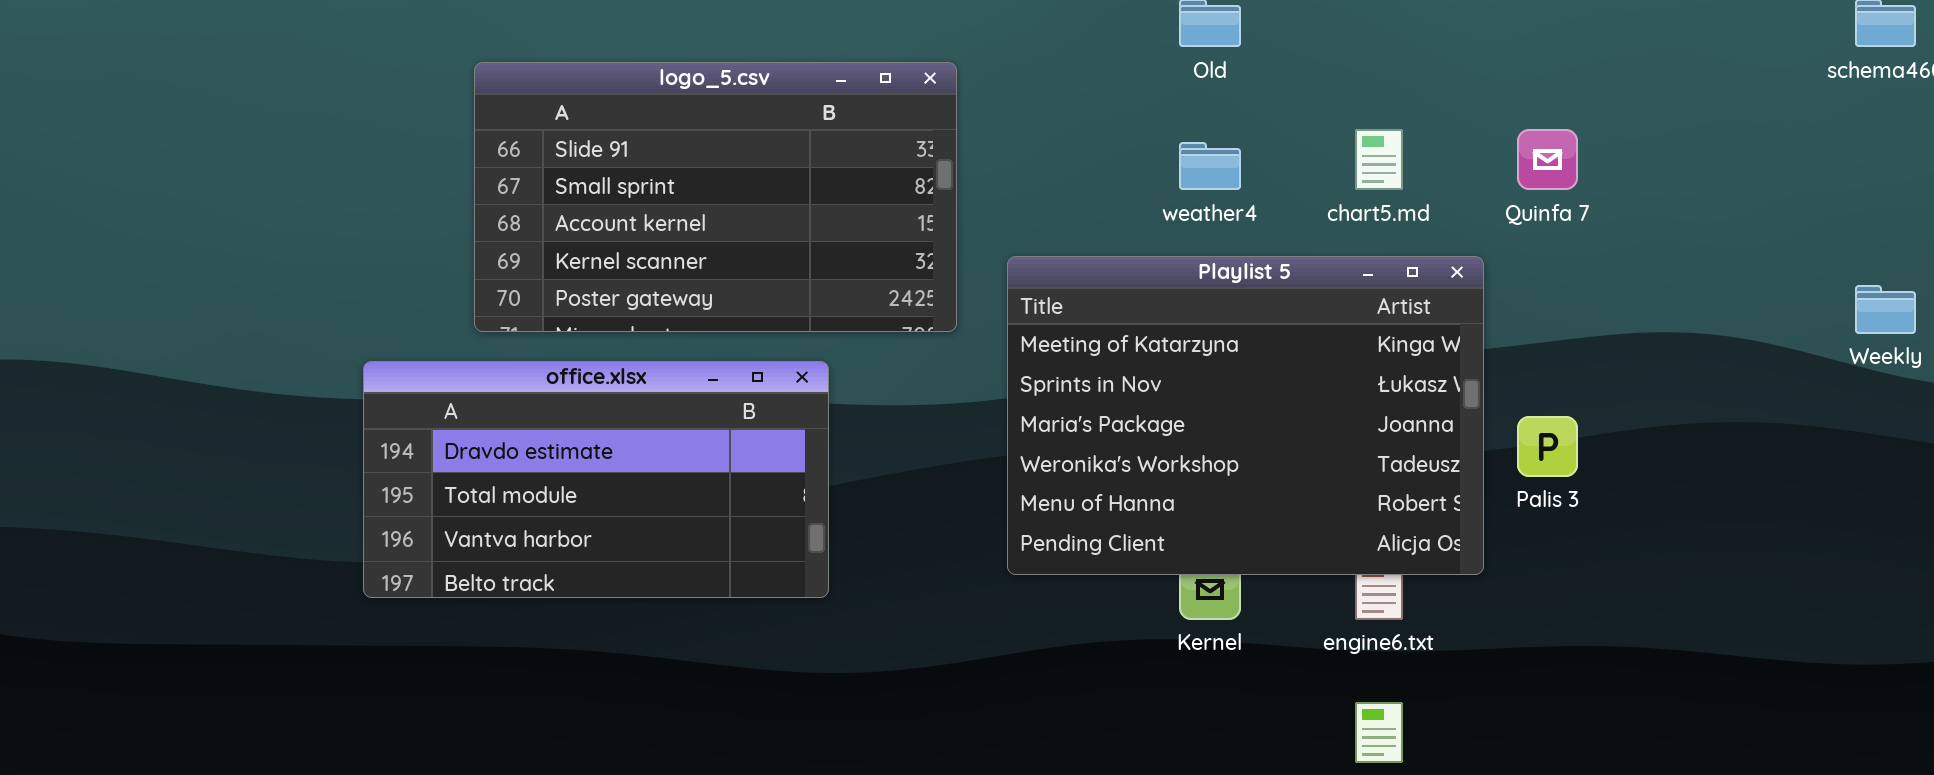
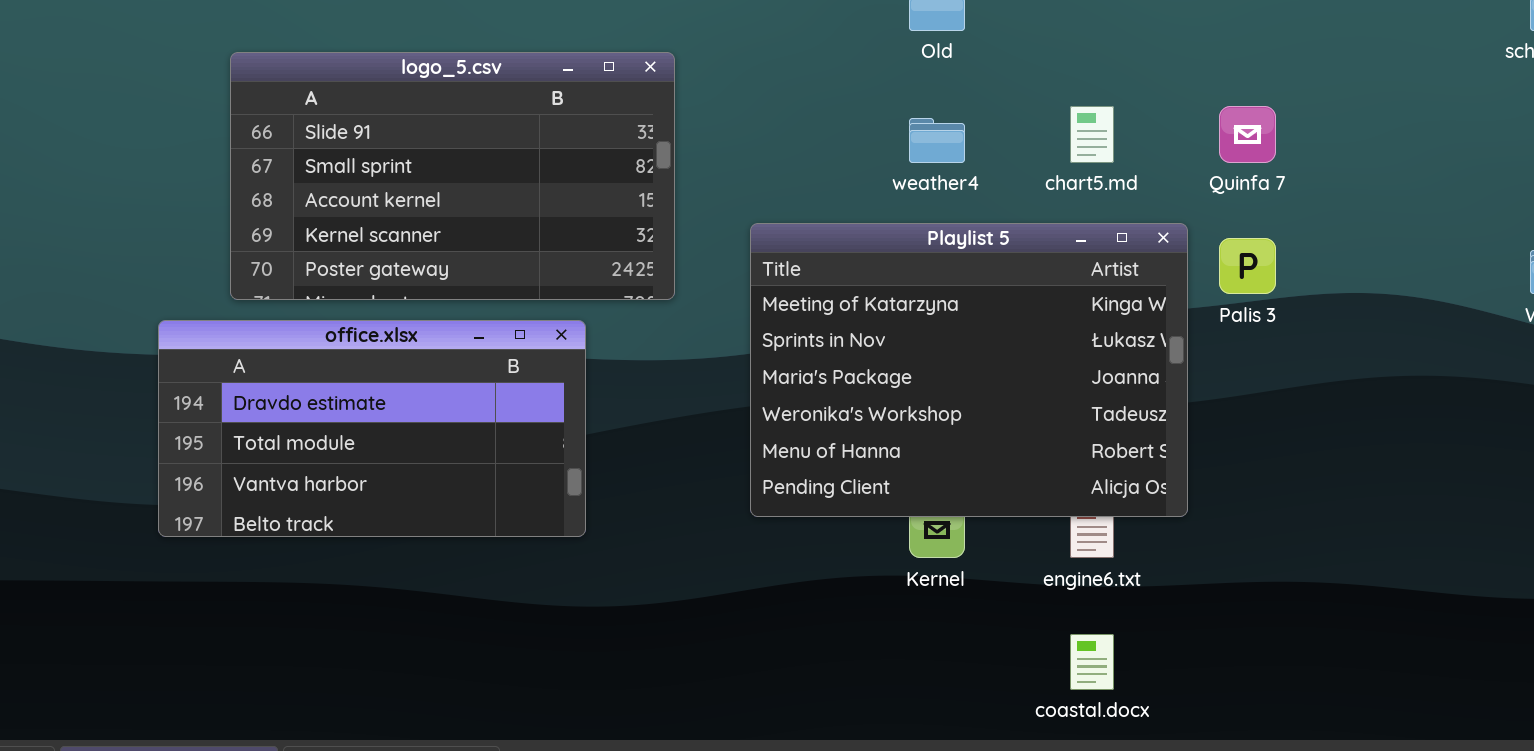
logo_5.csv: [474,62,957,332] -> [230,52,675,300], moved
Palis 3: [1517,416,1578,477] -> [1219,238,1276,294], moved

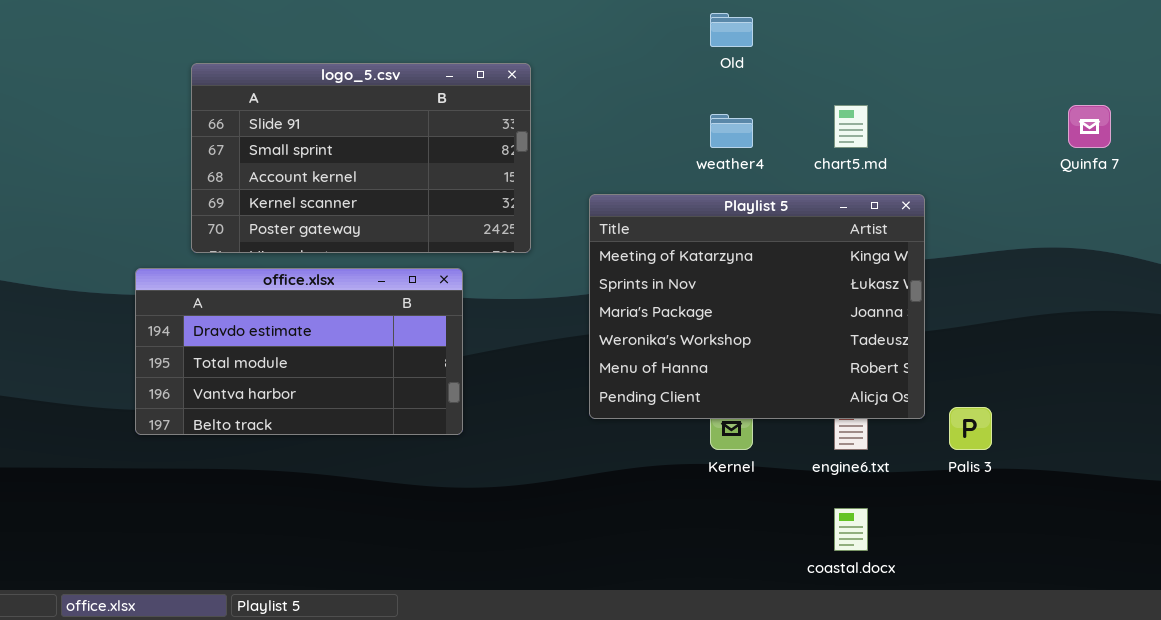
Quinfa 7: [1219,106,1276,163] -> [1068,105,1111,148], moved
Palis 3: [1219,238,1276,294] -> [949,407,992,450], moved

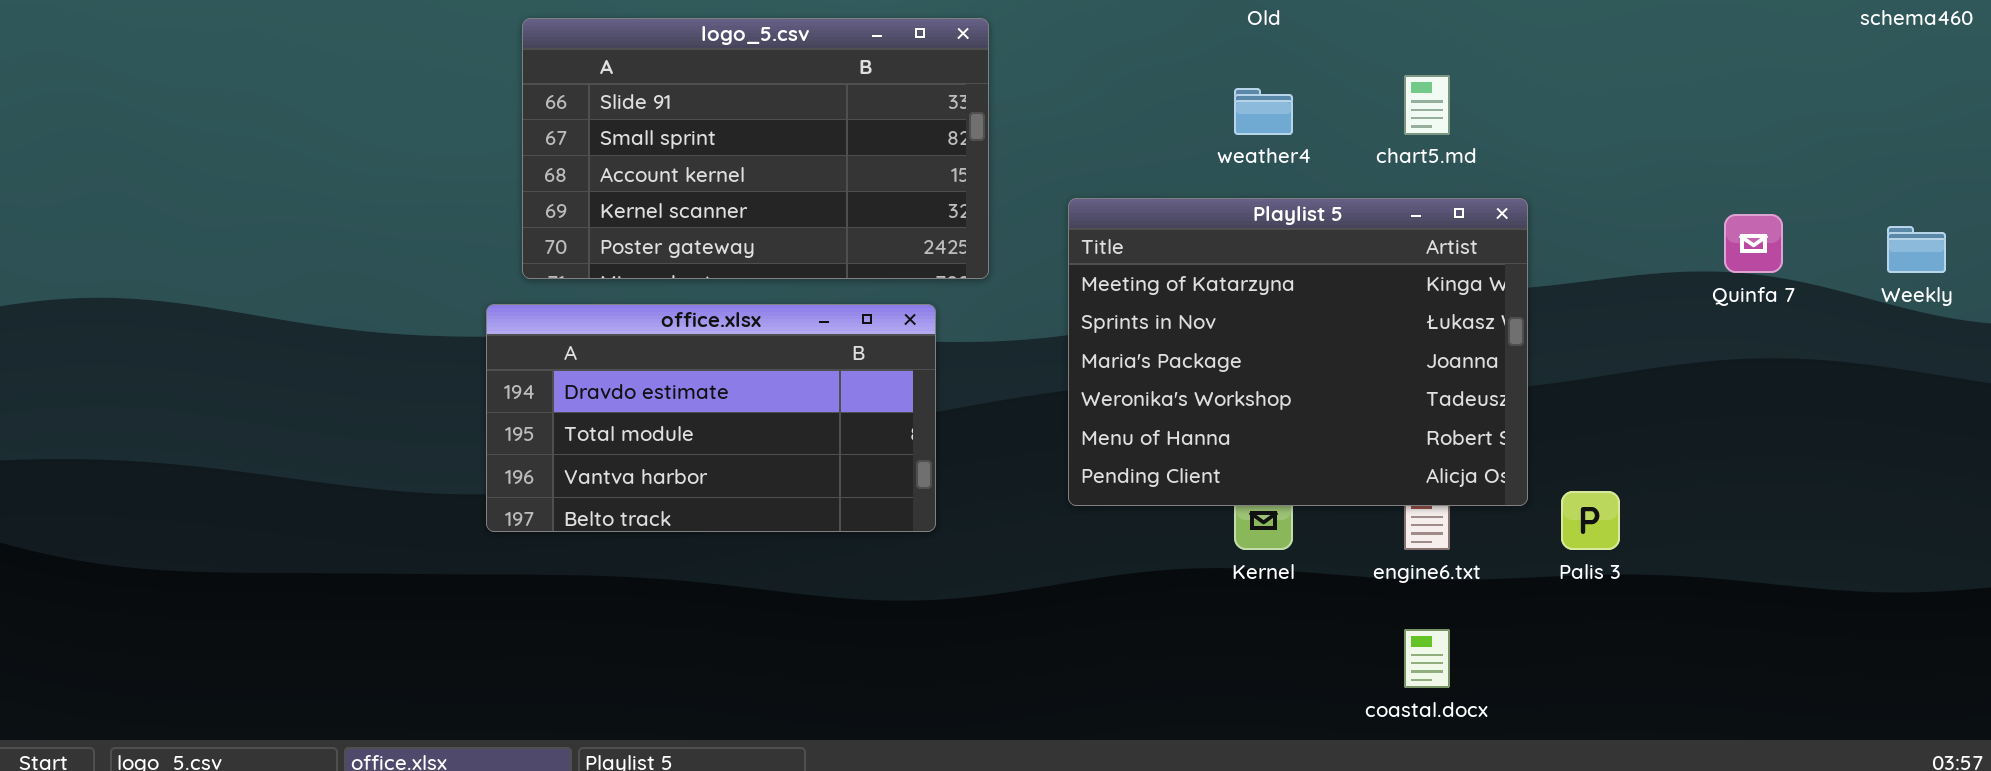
Quinfa 7: [1068,105,1111,148] -> [1724,214,1783,273], moved
office.xlsx: [135,268,463,435] -> [486,304,936,532], moved

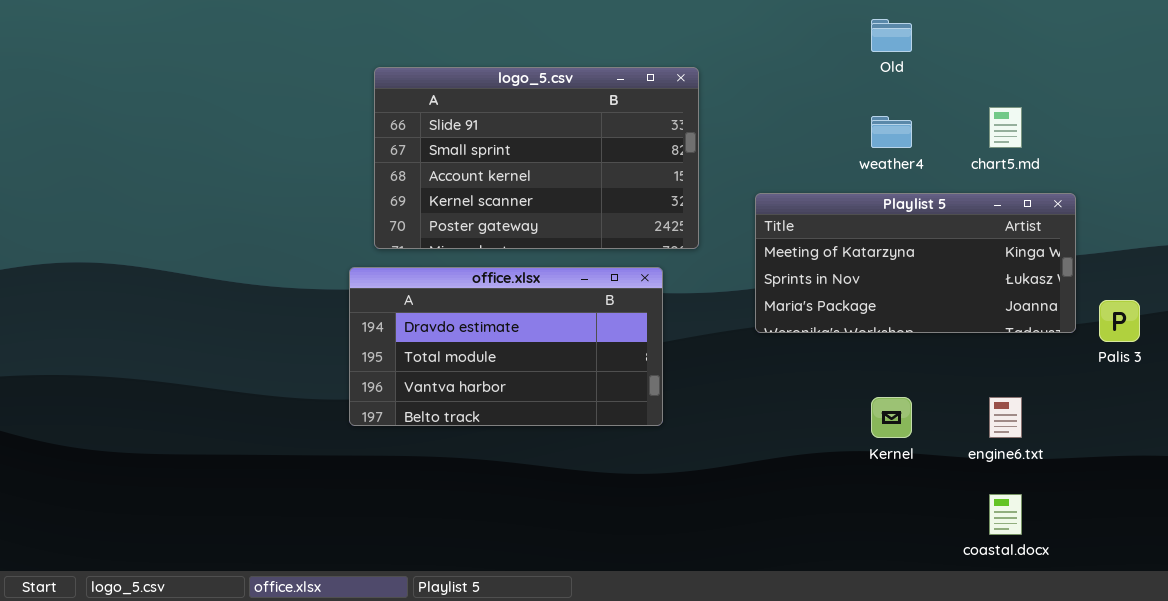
Playlist 5: [1068,198,1528,506] -> [755,193,1076,333], resized
Palis 3: [1561,491,1620,550] -> [1099,300,1140,342], moved

